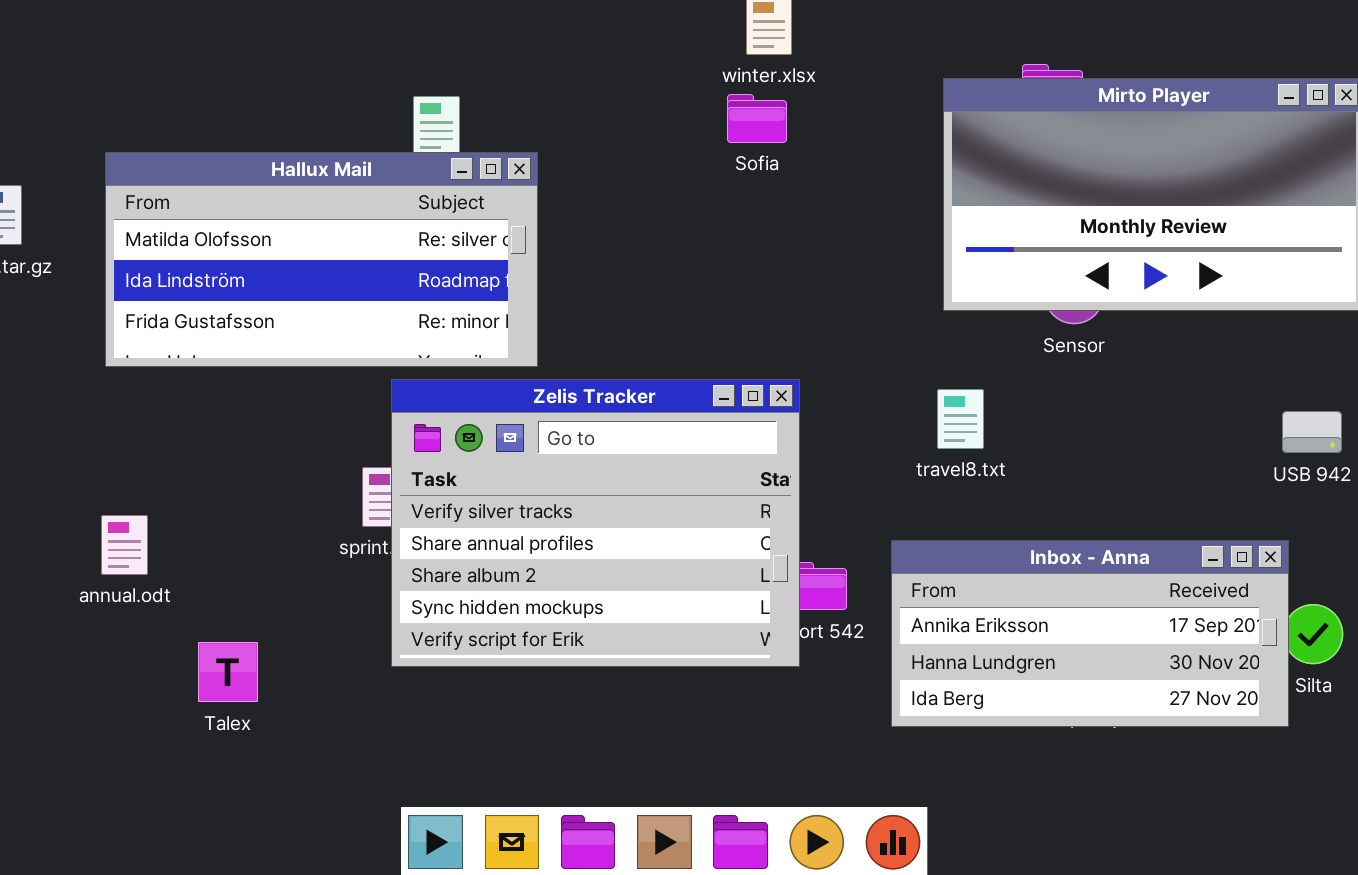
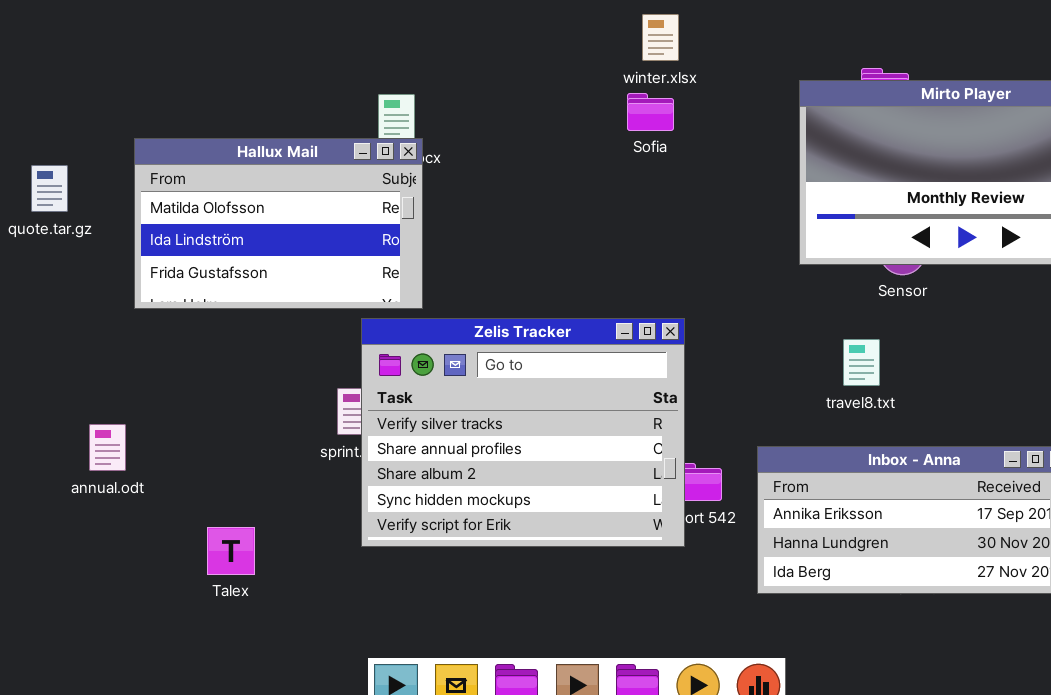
Hallux Mail: [105,152,538,367] -> [134,138,423,309], resized
travel8.txt: [937,389,984,449] -> [843,339,880,386], moved
annual.odt: [101,515,148,575] -> [89,424,126,471], moved

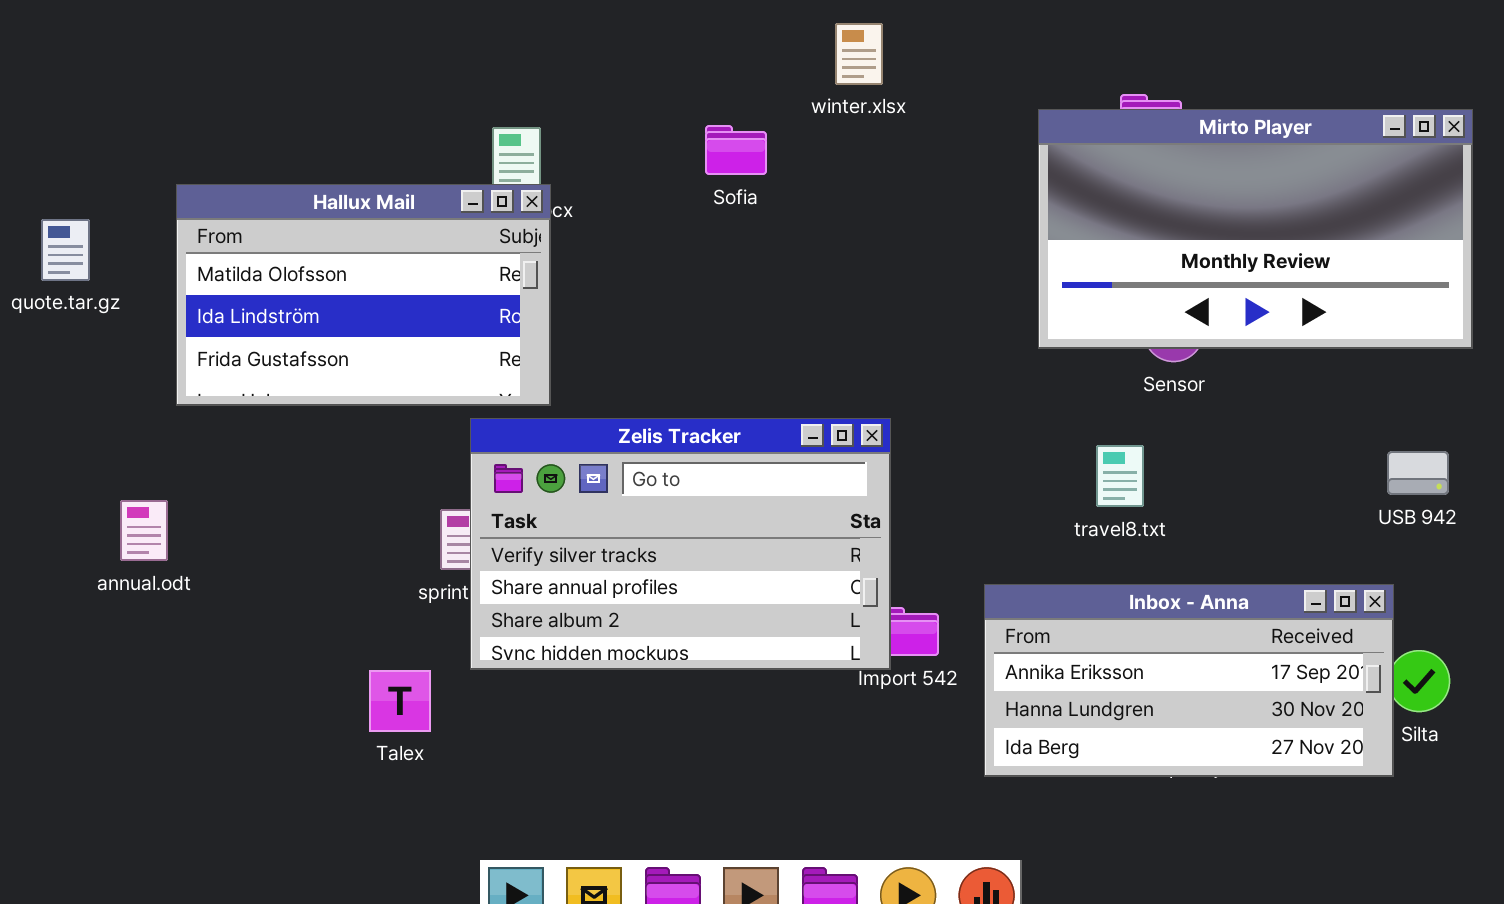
Sofia: [627,93,674,131] -> [705,125,767,175], moved
Zelis Tracker: [361,318,685,547] -> [470,418,891,670], resized
annual.odt: [89,424,126,471] -> [120,500,168,561], moved
Talex: [207,527,255,575] -> [369,670,431,732], moved

